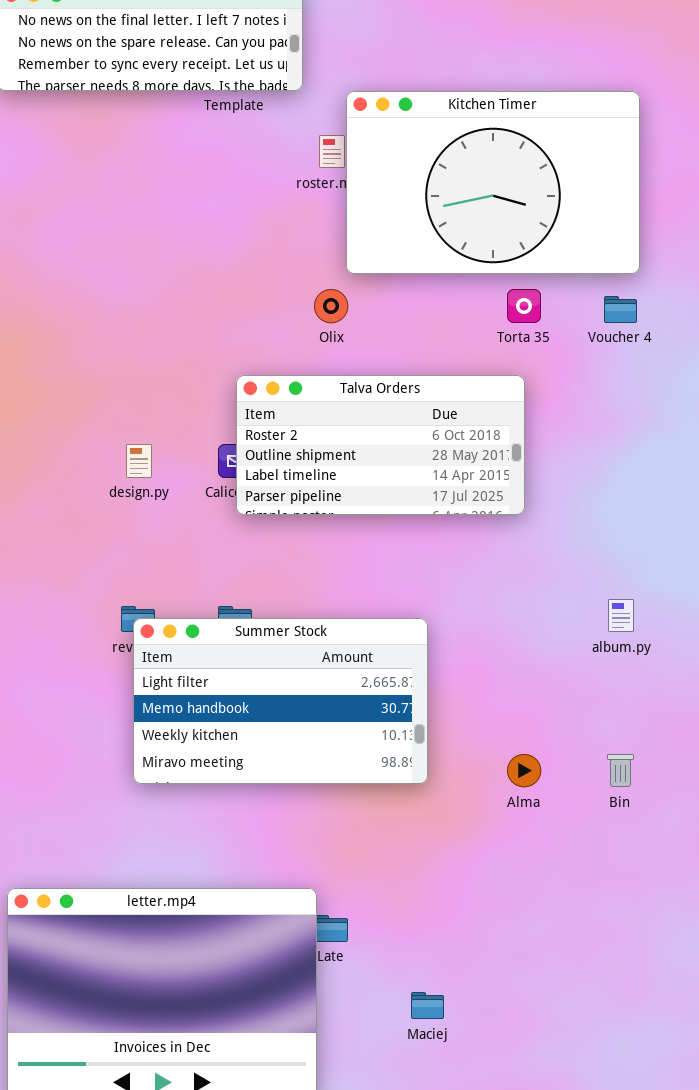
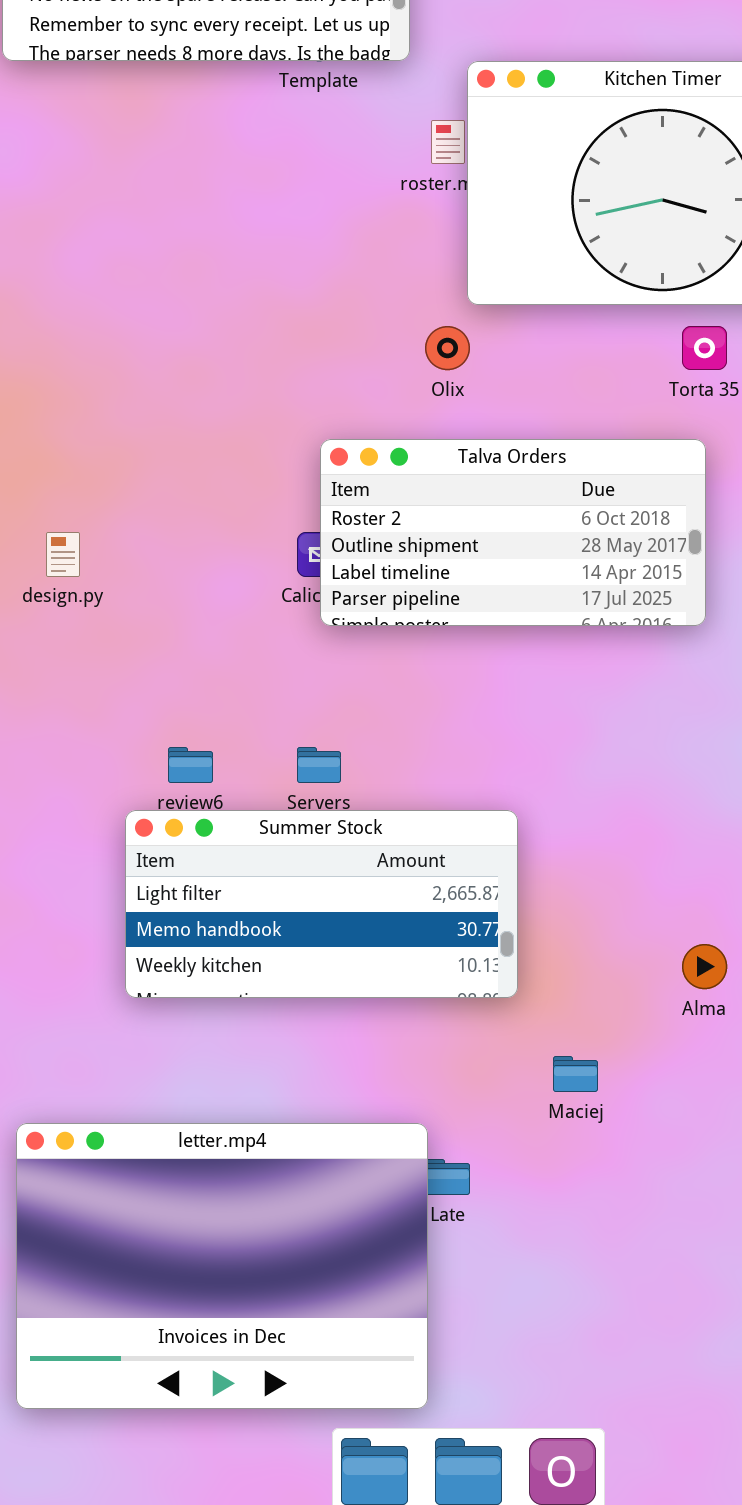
design.py: [126,444,152,478] -> [46,532,80,577], moved
Summer Stock: [133,618,428,784] -> [125,810,518,998], moved, resized
Maciej: [411,992,444,1019] -> [553,1056,598,1092], moved

